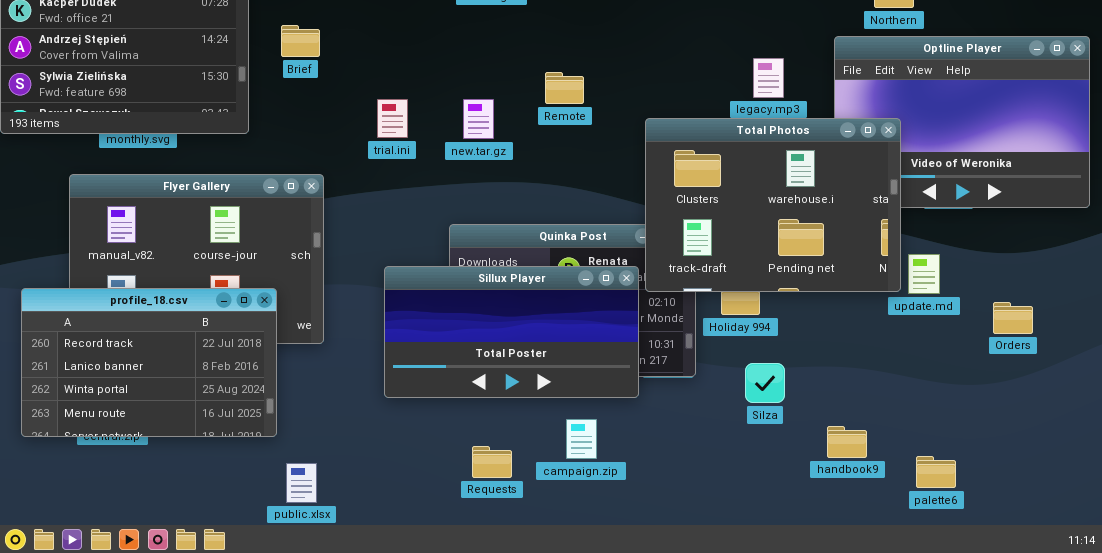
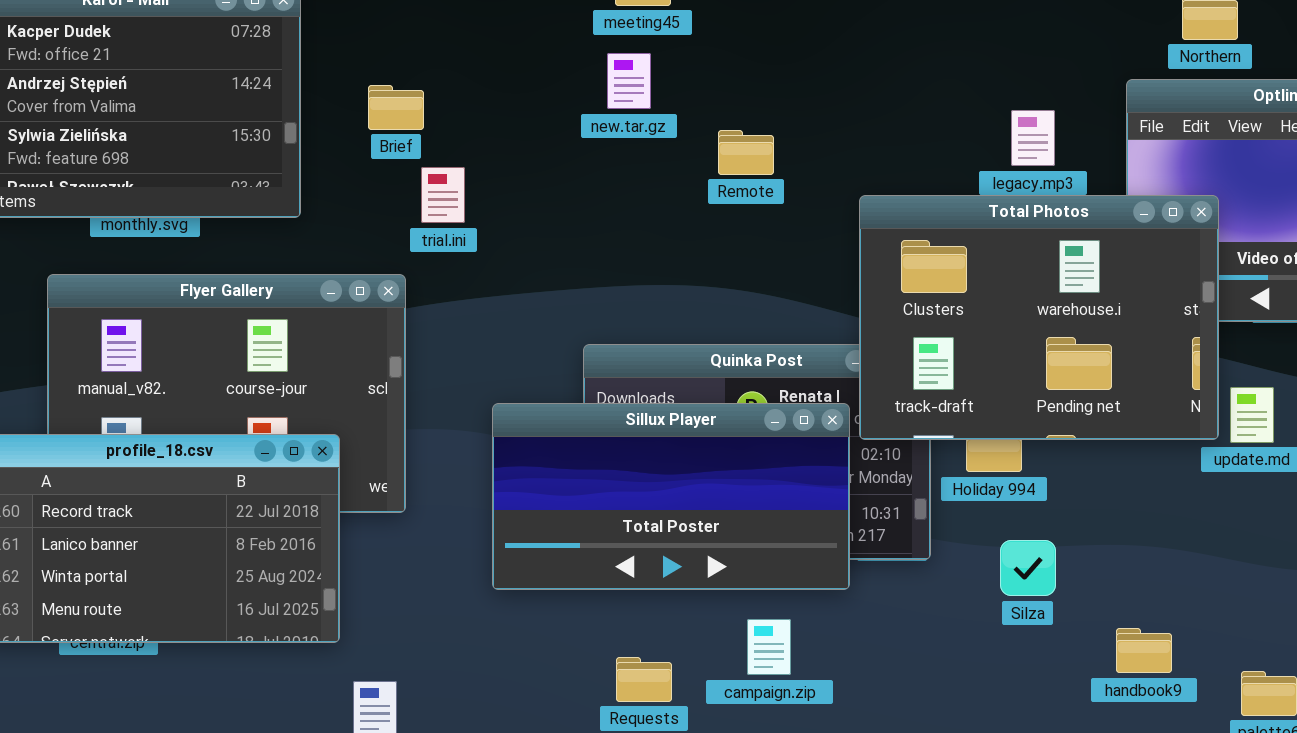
Brief: [281,25,320,57] -> [368,85,424,130], moved
trial.ini: [377,99,408,138] -> [421,167,465,223], moved
new.tar.gz: [463,99,494,139] -> [607,53,651,109], moved

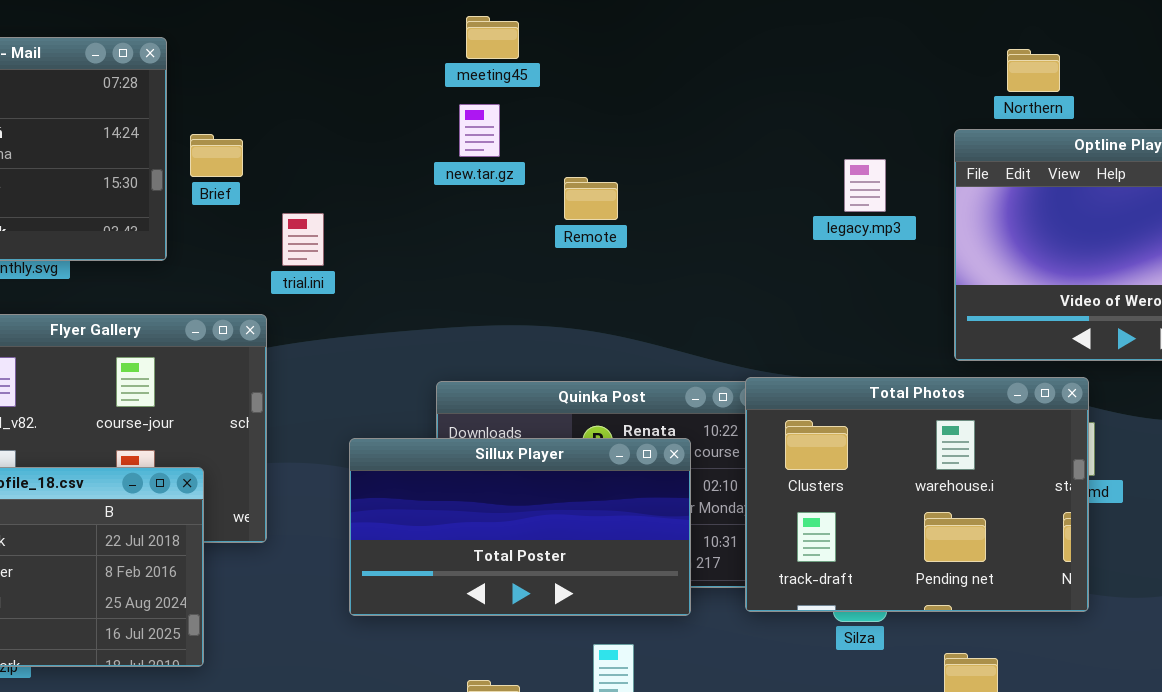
Brief: [368,85,424,130] -> [190,134,243,177], moved
Total Photos: [859,195,1219,440] -> [745,377,1089,612], moved

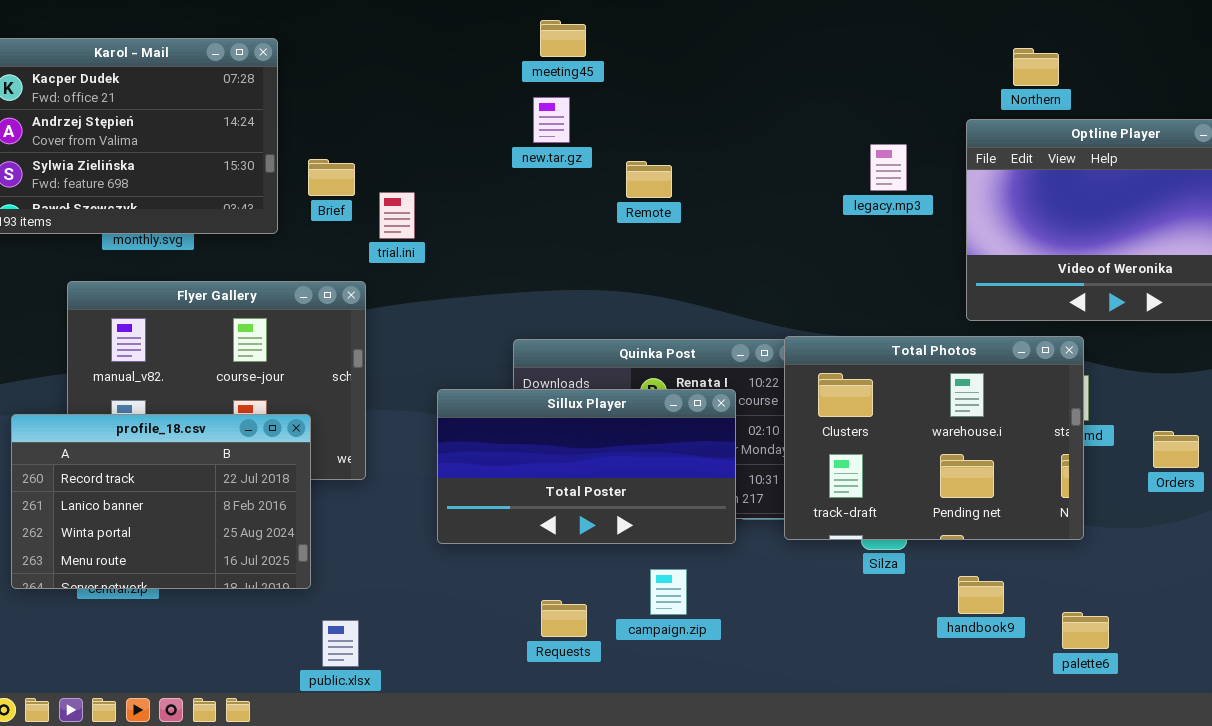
Brief: [190,134,243,177] -> [308,159,355,196], moved

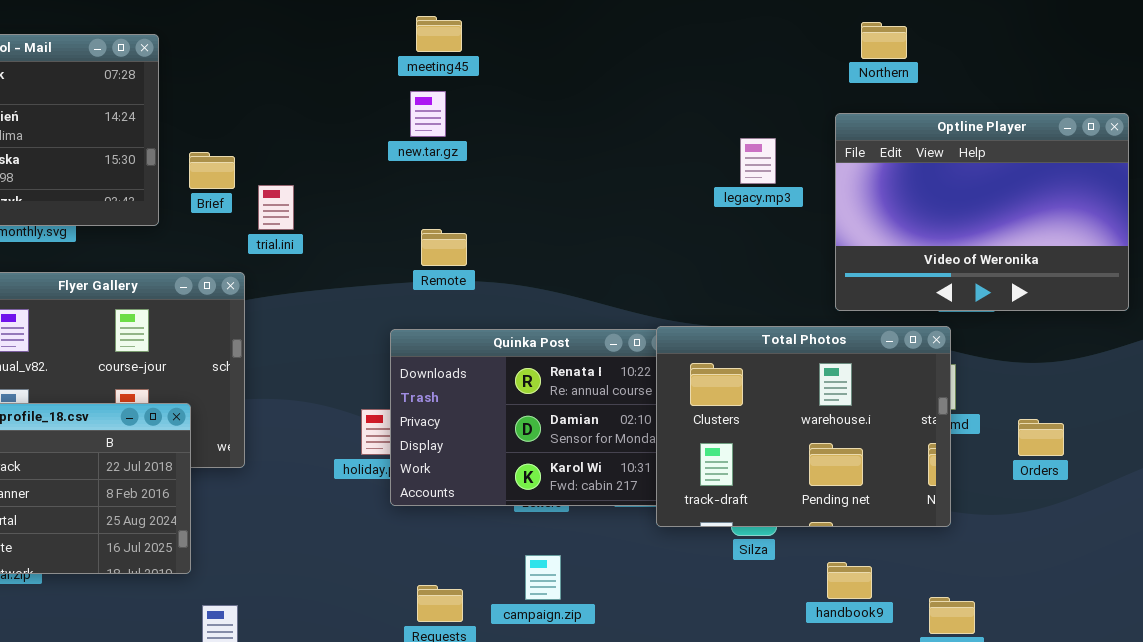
Northern: [1013,48,1059,86] -> [861,22,907,59], moved
Remote: [626,161,672,198] -> [421,229,467,266], moved
Sillux Player: [437,389,736,544] -> none, closed

